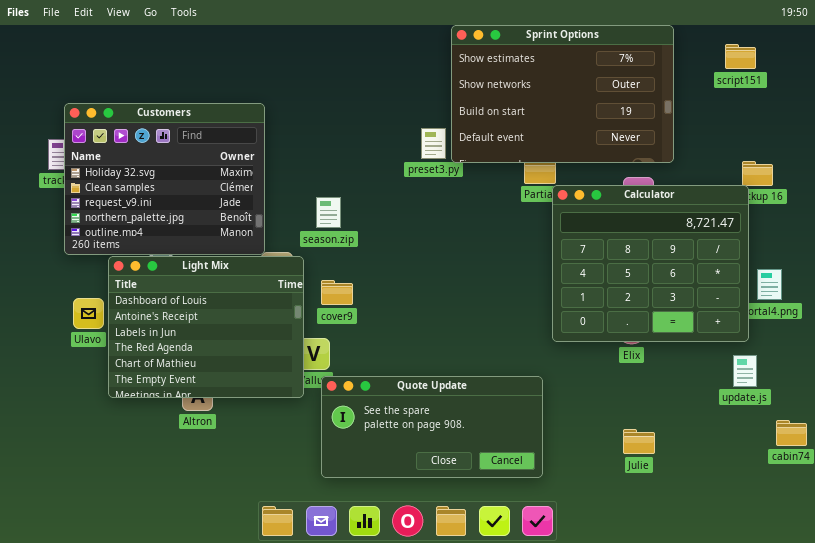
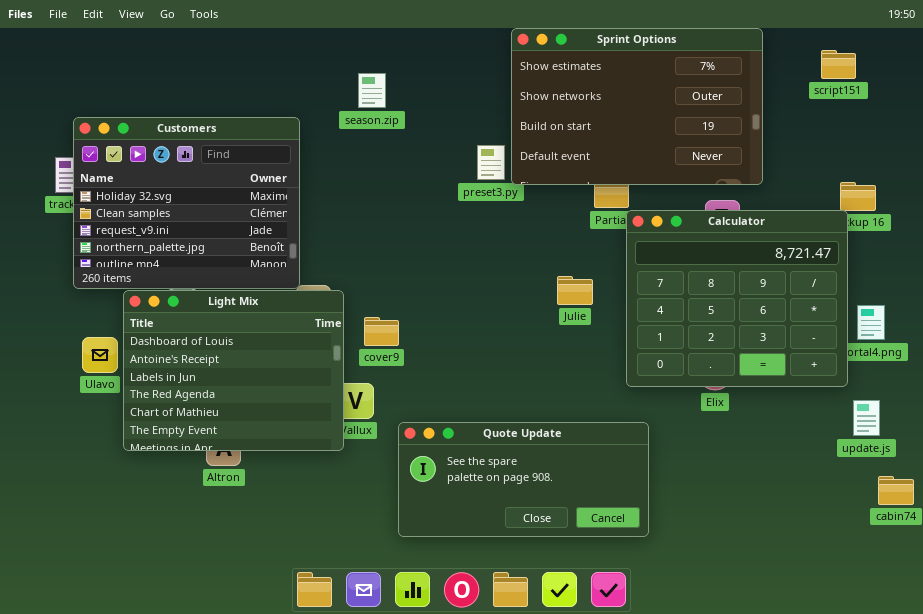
season.zip: [316,197,341,228] -> [358,73,386,108], moved
update.js: [733,355,757,387] -> [853,400,880,436], moved
Quote Update: [321,376,543,478] -> [398,422,649,537], moved
Julie: [623,429,655,454] -> [557,276,593,305], moved

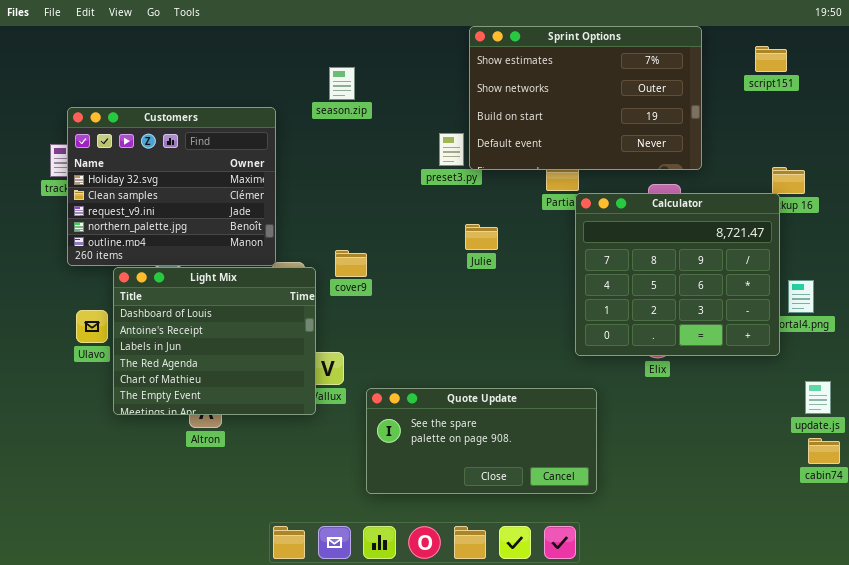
Julie: [557,276,593,305] -> [465,224,498,250], moved
cover9: [364,317,399,346] -> [335,250,367,277], moved
update.js: [853,400,880,436] -> [805,381,831,414], moved

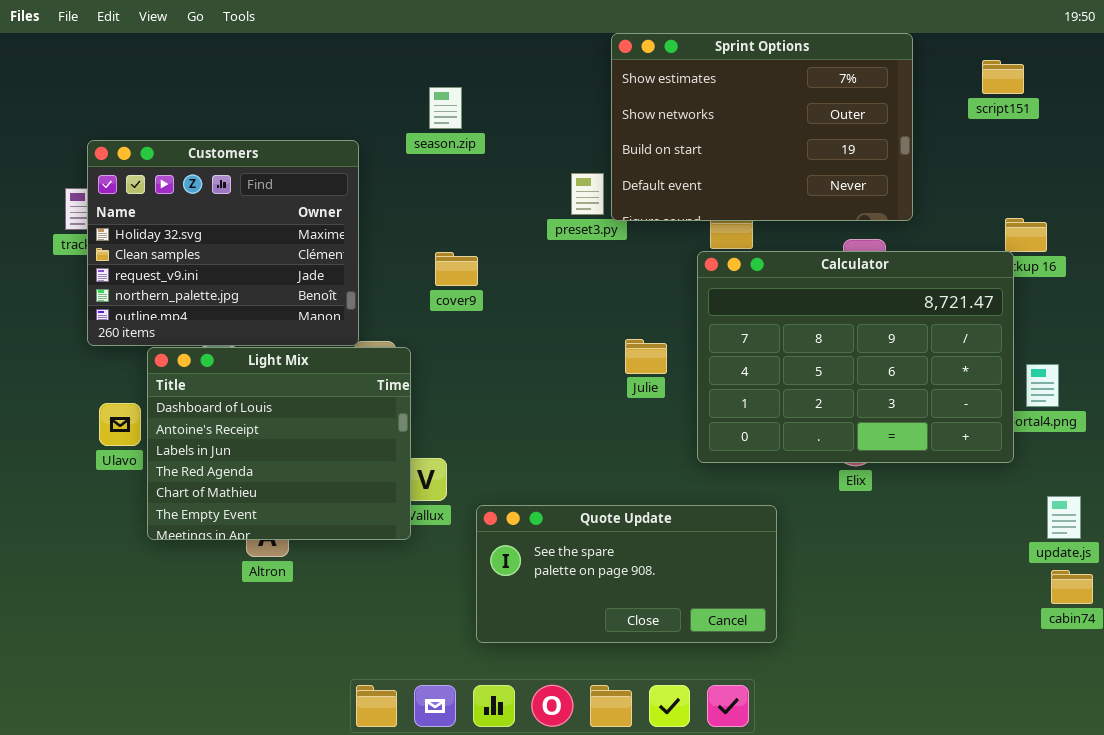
Calculator: [575,193,780,356] -> [697,251,1014,463], resized
Julie: [465,224,498,250] -> [625,339,667,374], moved
cover9: [335,250,367,277] -> [435,252,478,286], moved

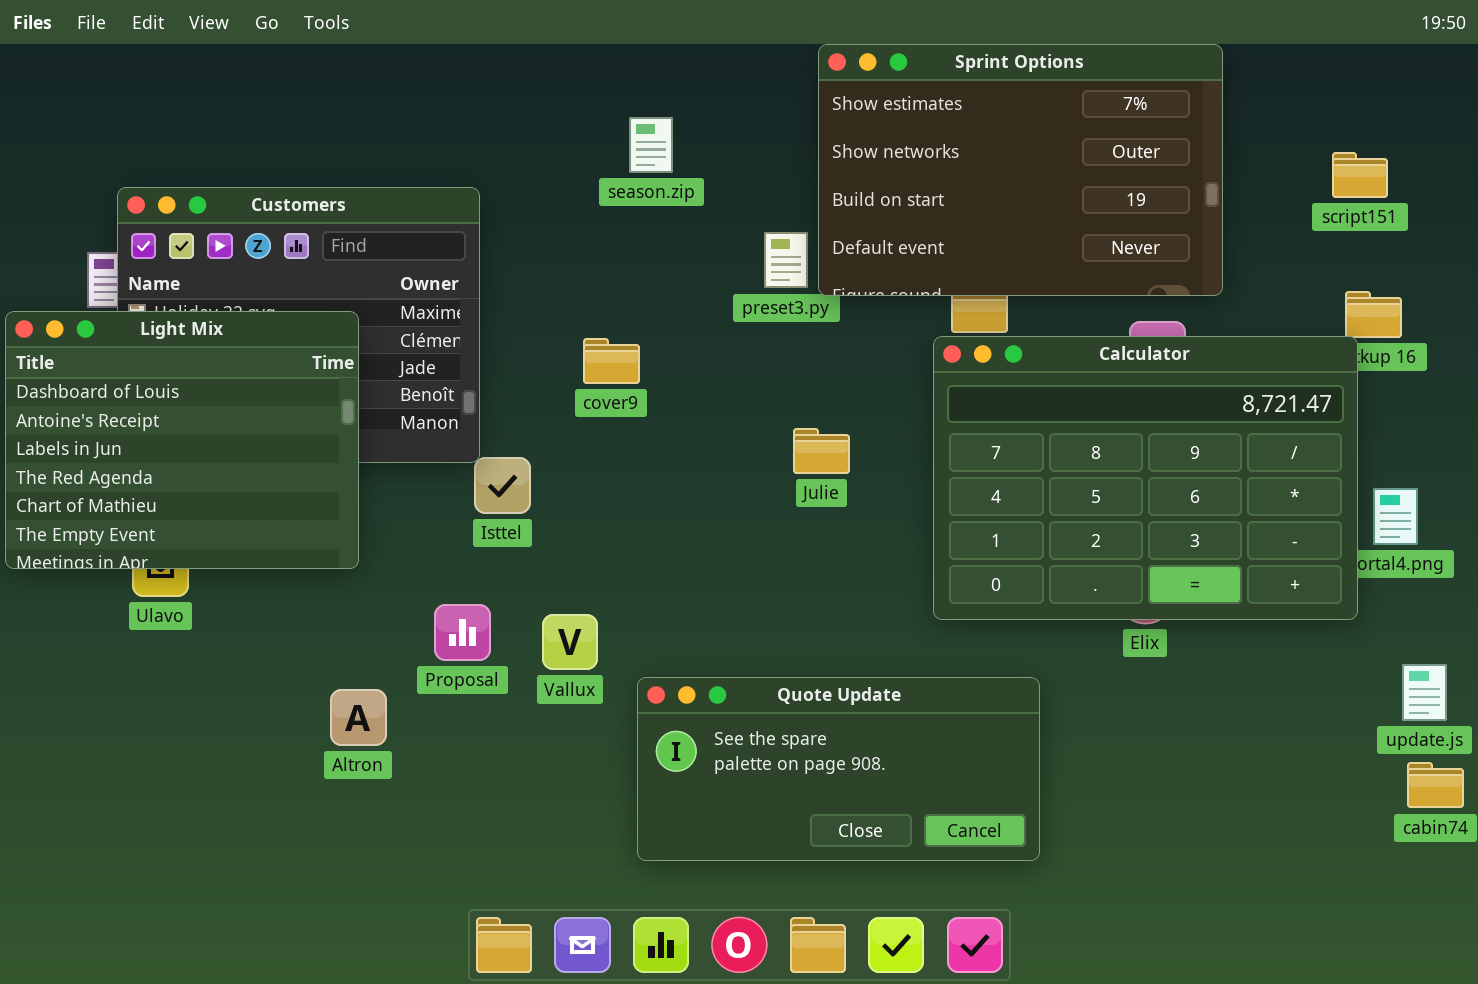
script151: [982,60,1024,94] -> [1332,152,1388,198], moved
season.zip: [429,87,462,129] -> [629,117,673,173], moved
Julie: [625,339,667,374] -> [793,428,850,474], moved
Light Mix: [147,347,411,540] -> [5,311,359,569], moved

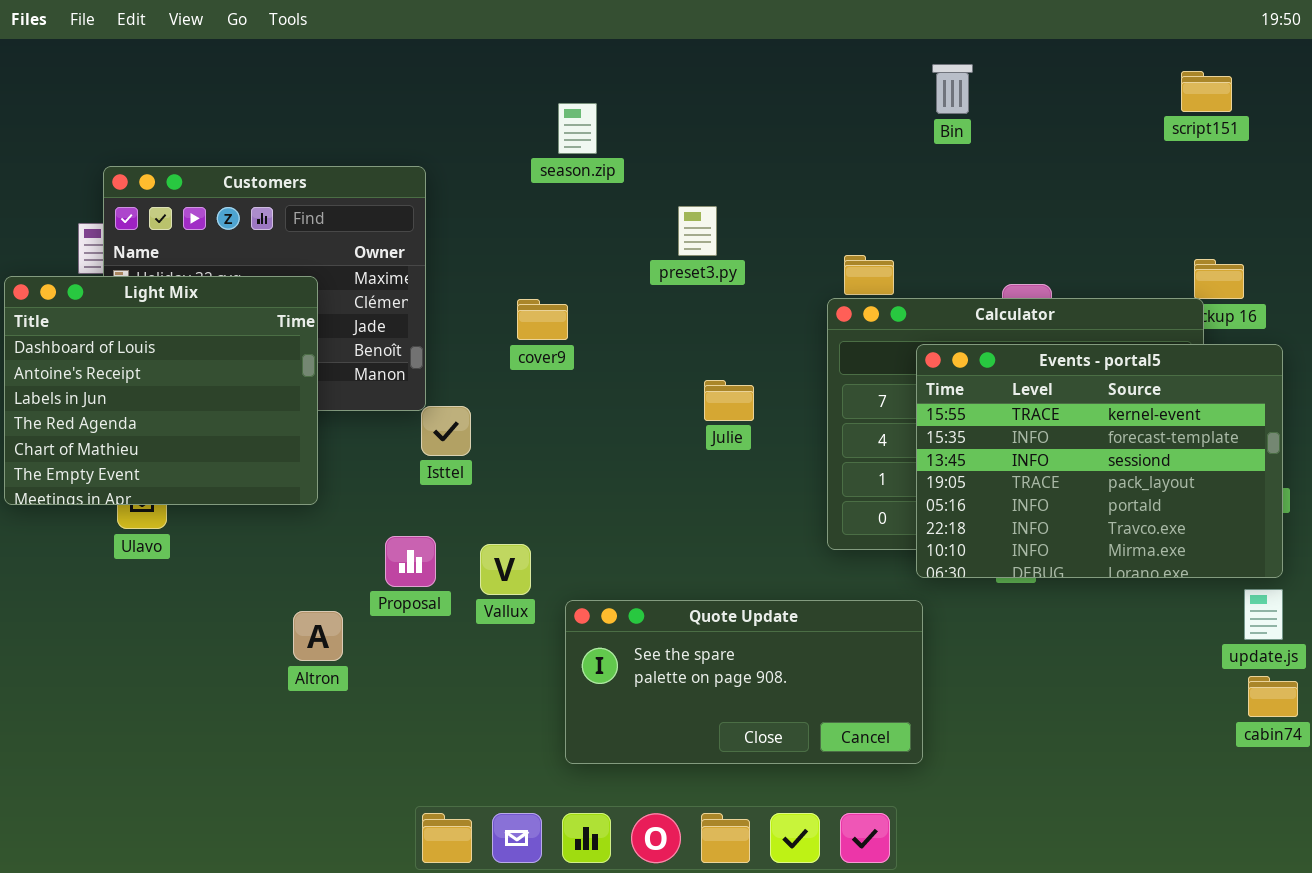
Sprint Options: [818,44,1223,296] -> none, closed
script151: [1332,152,1388,198] -> [1181,71,1232,112], moved
Events - portal5: none -> [916,344,1283,578], opened

